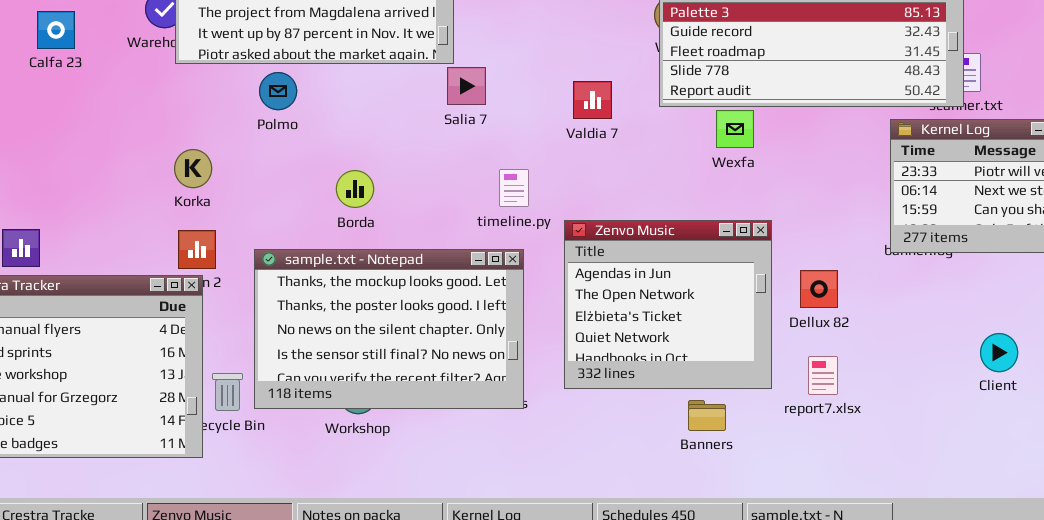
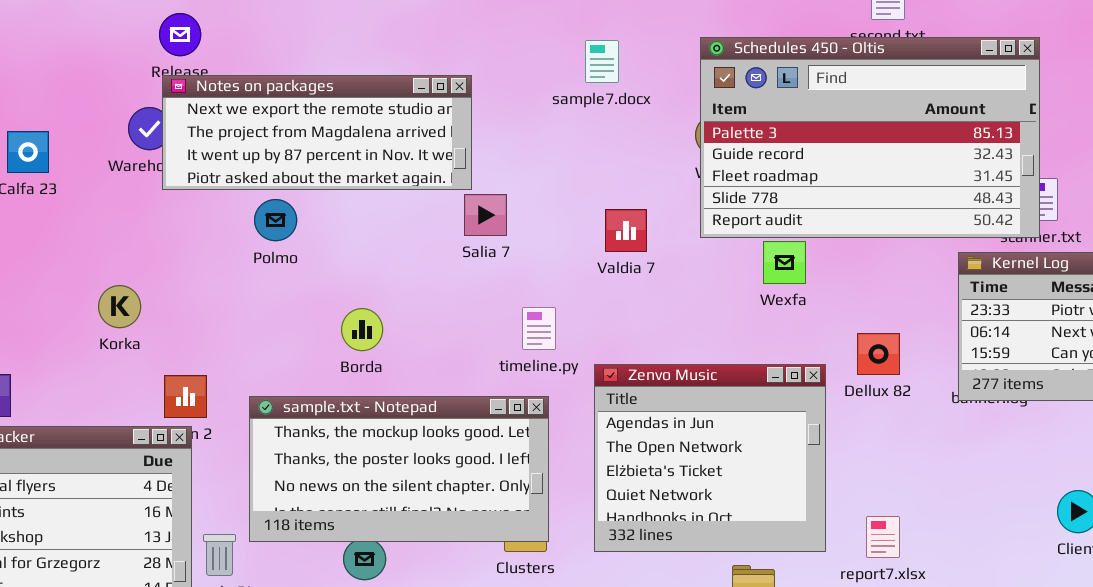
Korka: [174,149,212,188] -> [98,285,141,328], moved
sample.txt - Notepad: [254,249,524,409] -> [249,396,549,542], resized
Dellux 82: [800,270,838,308] -> [857,333,900,375], moved

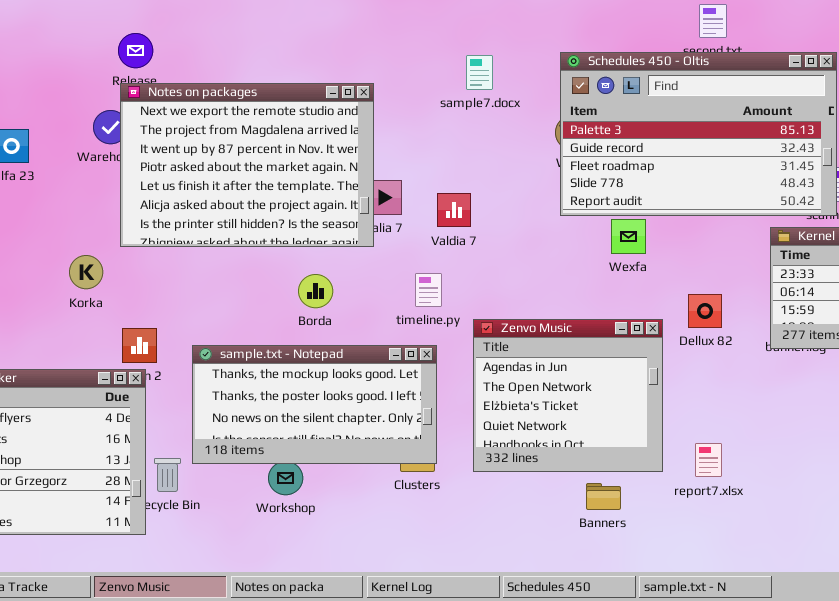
Notes on packages: [162,75,472,190] -> [120,83,374,247], resized
Valdia 7: [605,209,647,252] -> [437,193,471,227], moved
Borda: [341,308,383,351] -> [298,274,333,308], moved

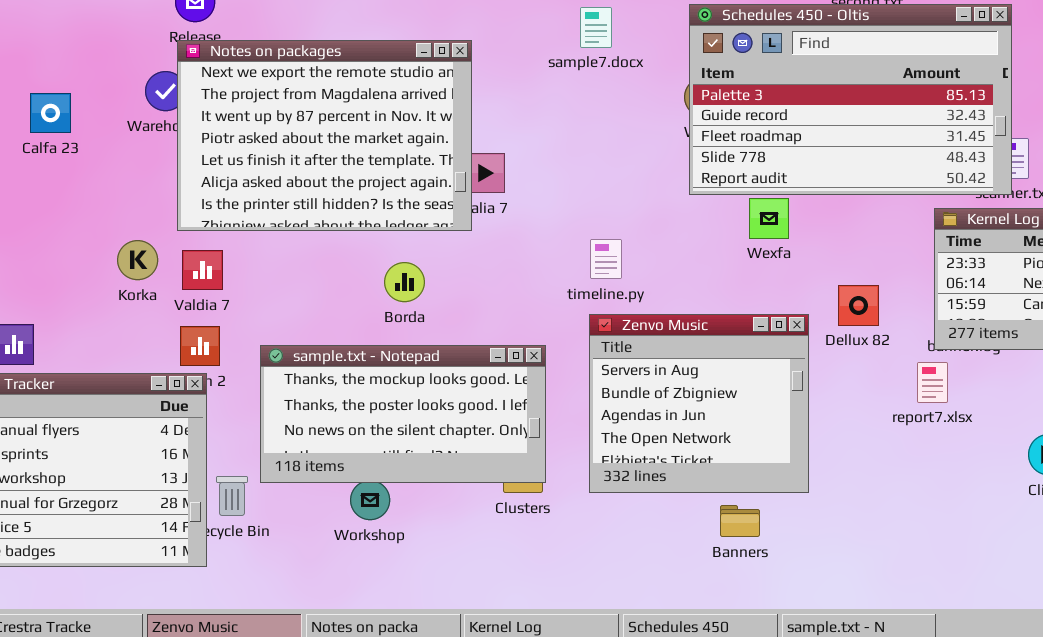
Valdia 7: [437,193,471,227] -> [182,250,223,290], moved
timeline.py: [415,273,442,307] -> [590,239,622,279], moved
Zenvo Music: [473,319,663,472] -> [589,314,809,493], scrolled up 2 rows
report7.xlsx: [695,443,722,477] -> [917,362,948,403], moved

